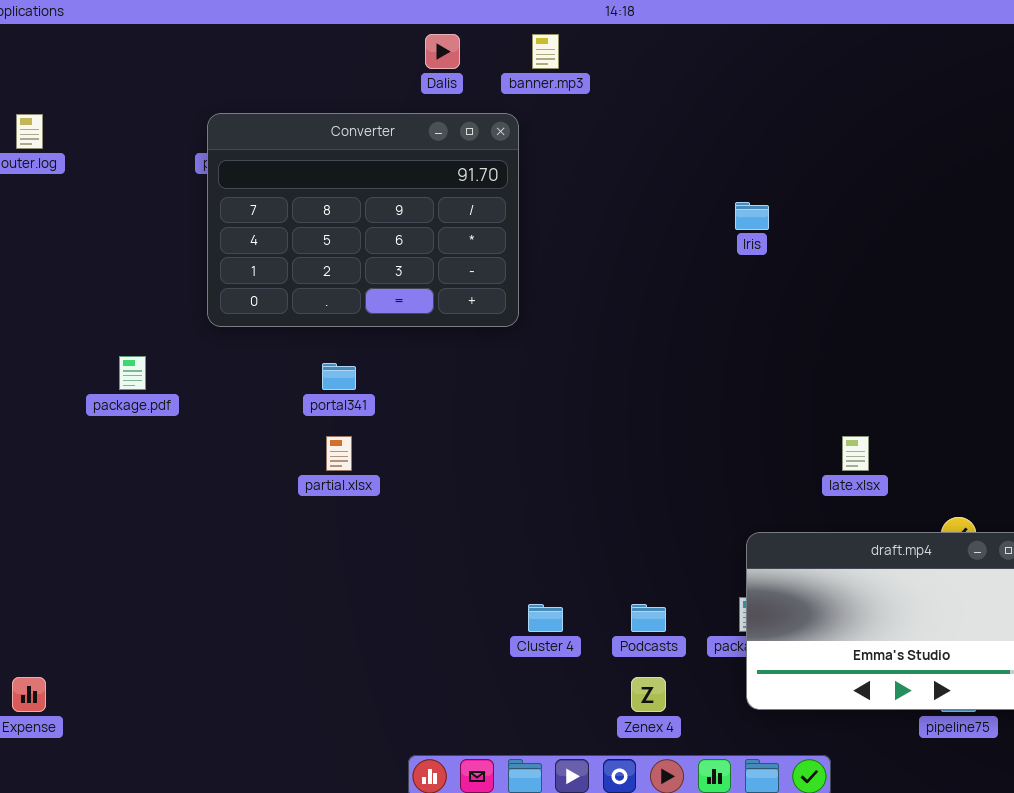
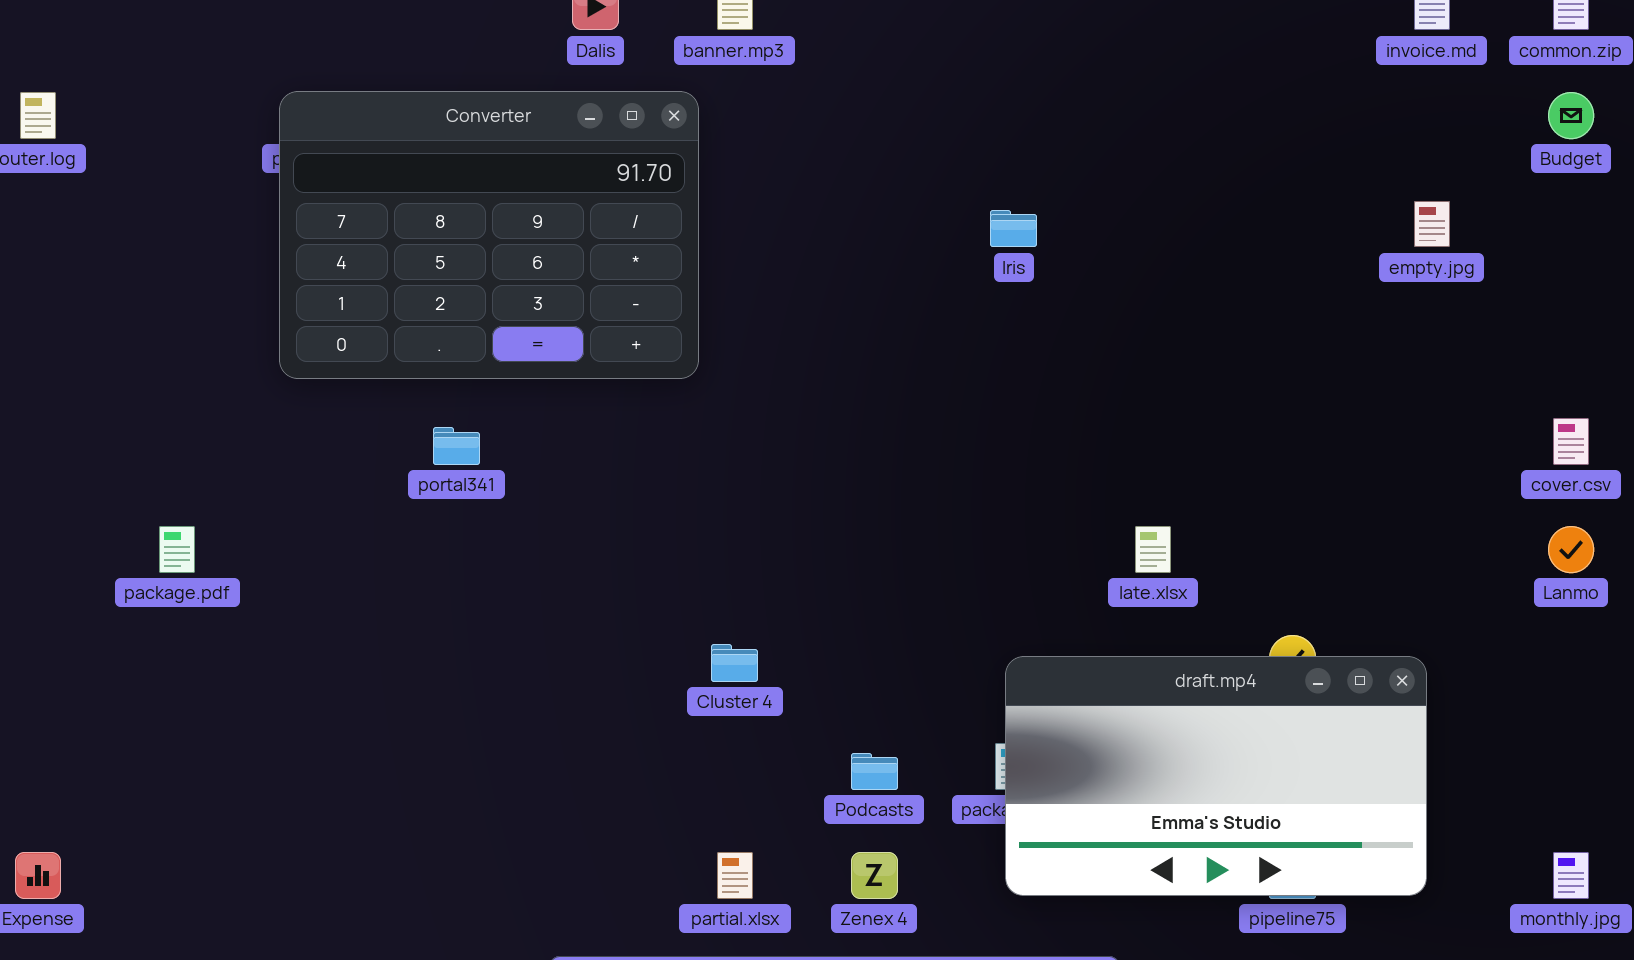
package.pdf: [119,356,146,390] -> [159,526,195,573], moved
partial.xlsx: [326,436,352,471] -> [717,852,753,899], moved
Cluster 4: [528,604,563,632] -> [711,644,758,682], moved

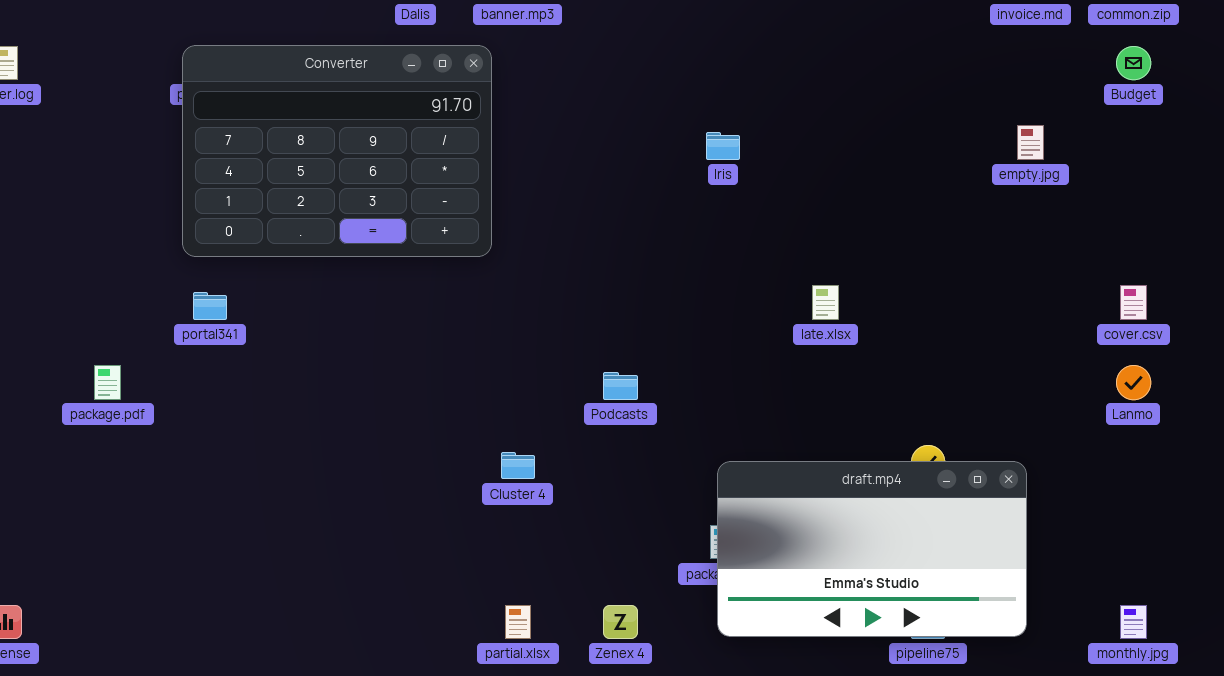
portal341: [433,427,480,465] -> [193,292,227,320], moved
late.xlsx: [1135,526,1171,573] -> [812,285,839,320], moved
Podcasts: [851,753,898,790] -> [603,372,638,400], moved

